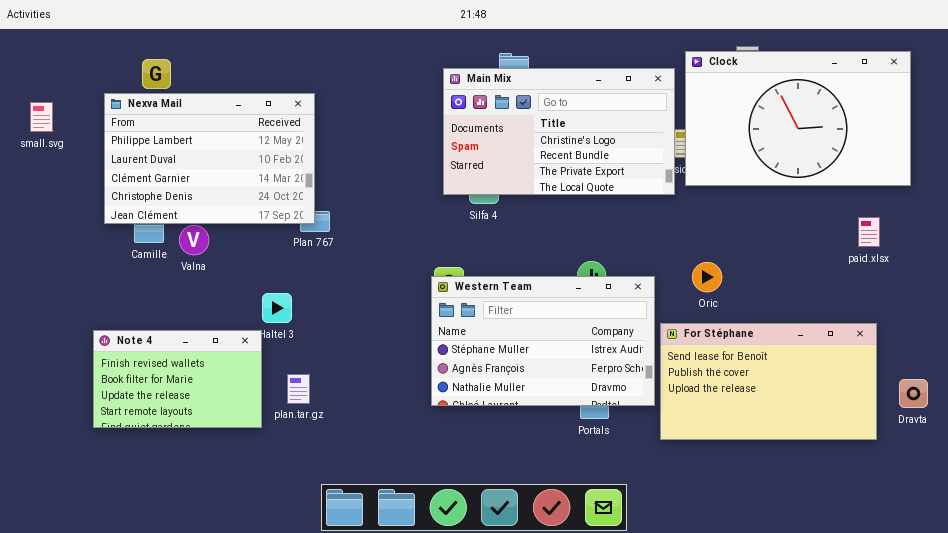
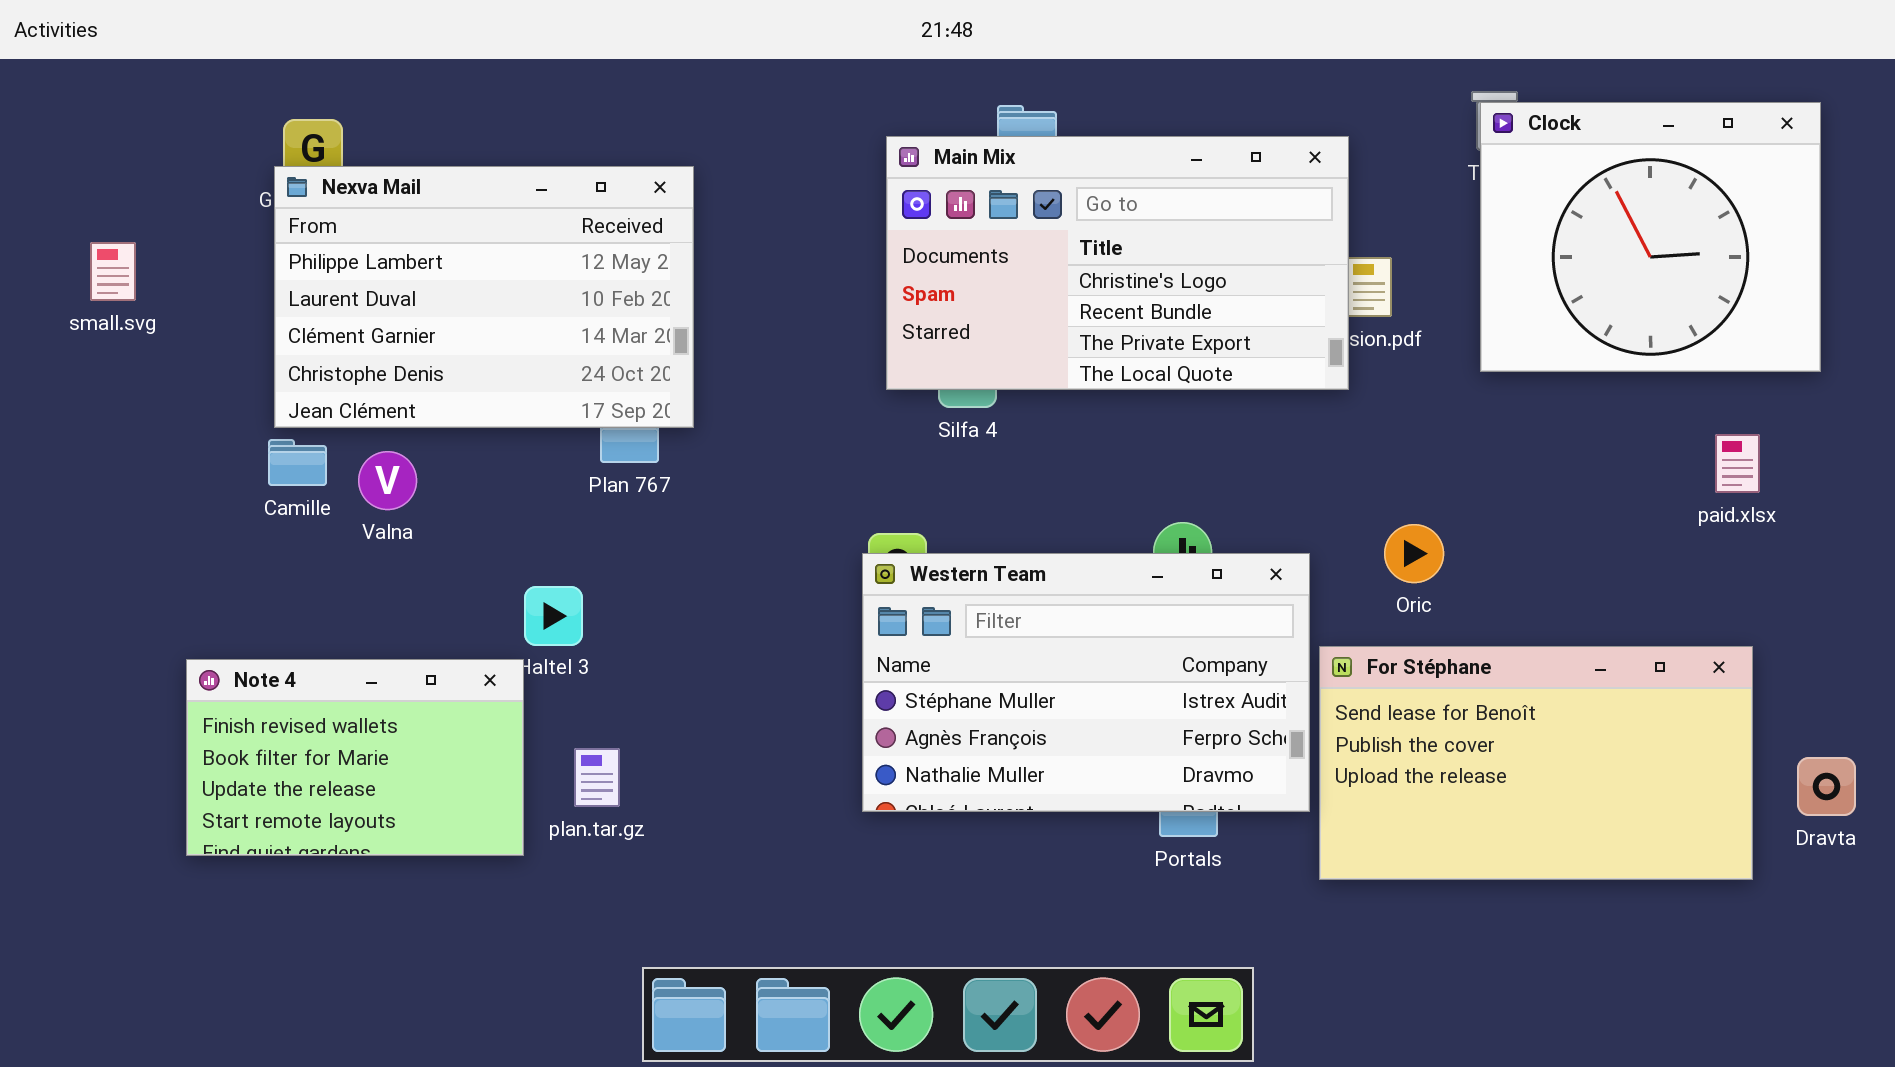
Clock: [685,51,911,186] -> [1480,102,1821,372], resized
Nexva Mail: [104,93,315,224] -> [274,166,694,428], moved
small.svg: [30,102,53,132] -> [90,242,136,301], moved

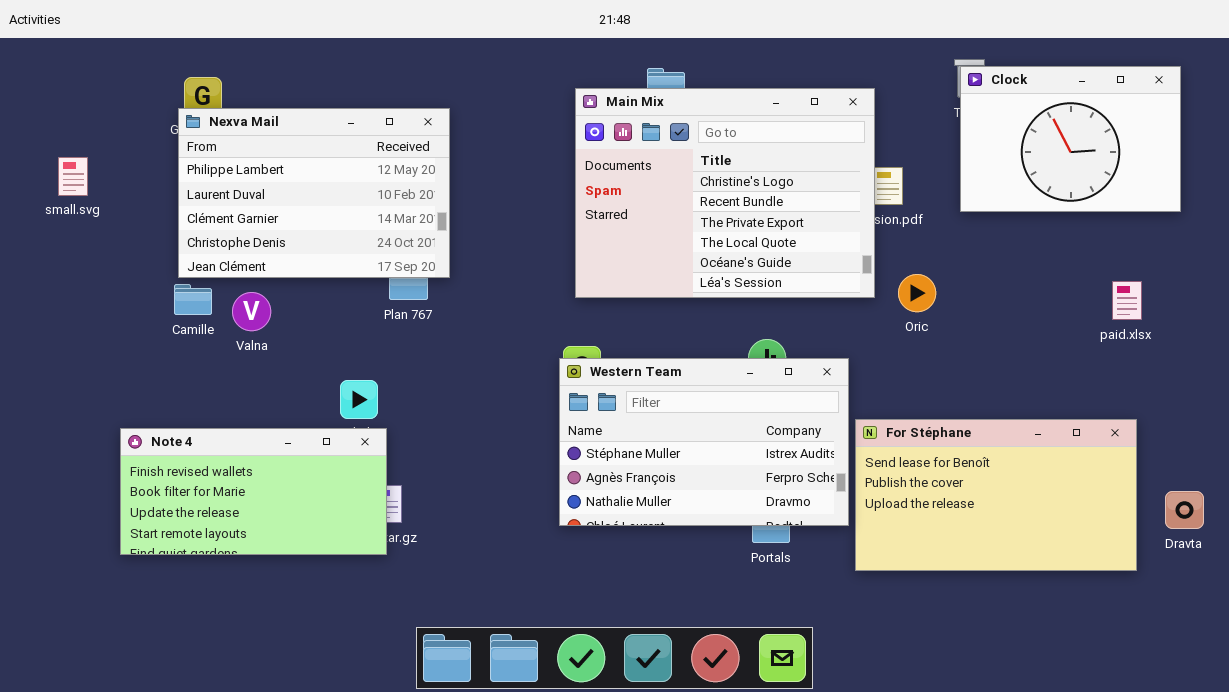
Clock: [1480,102,1821,372] -> [960,66,1181,212], resized
Main Mix: [886,136,1349,390] -> [575,88,875,298], resized
Oric: [1384,524,1444,583] -> [898,274,936,312], moved
Note 4: [186,659,524,856] -> [120,428,387,555], resized

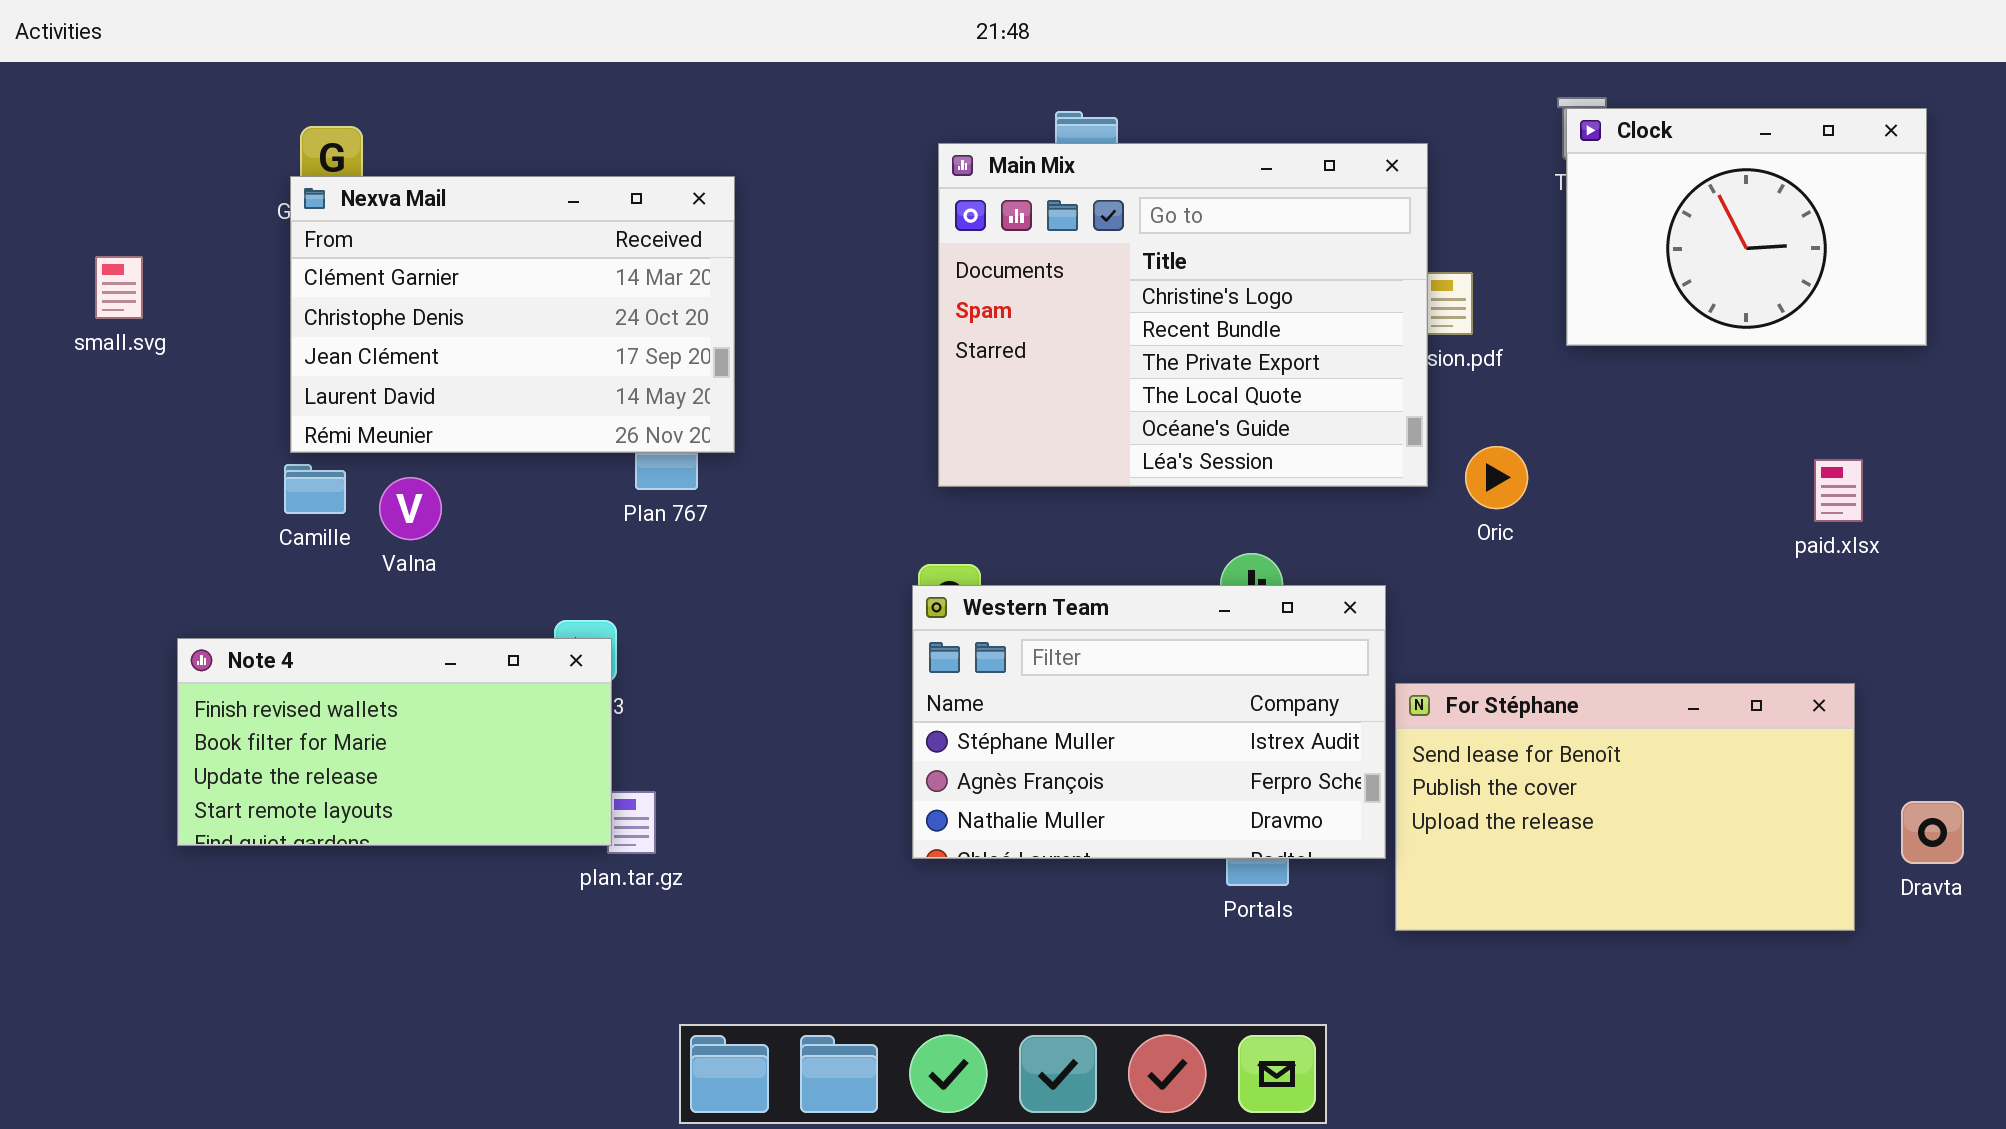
Nexva Mail: [178,108,450,278] -> [290,176,735,453], scrolled down 2 rows
Note 4: [120,428,387,555] -> [177,638,612,846], moved

